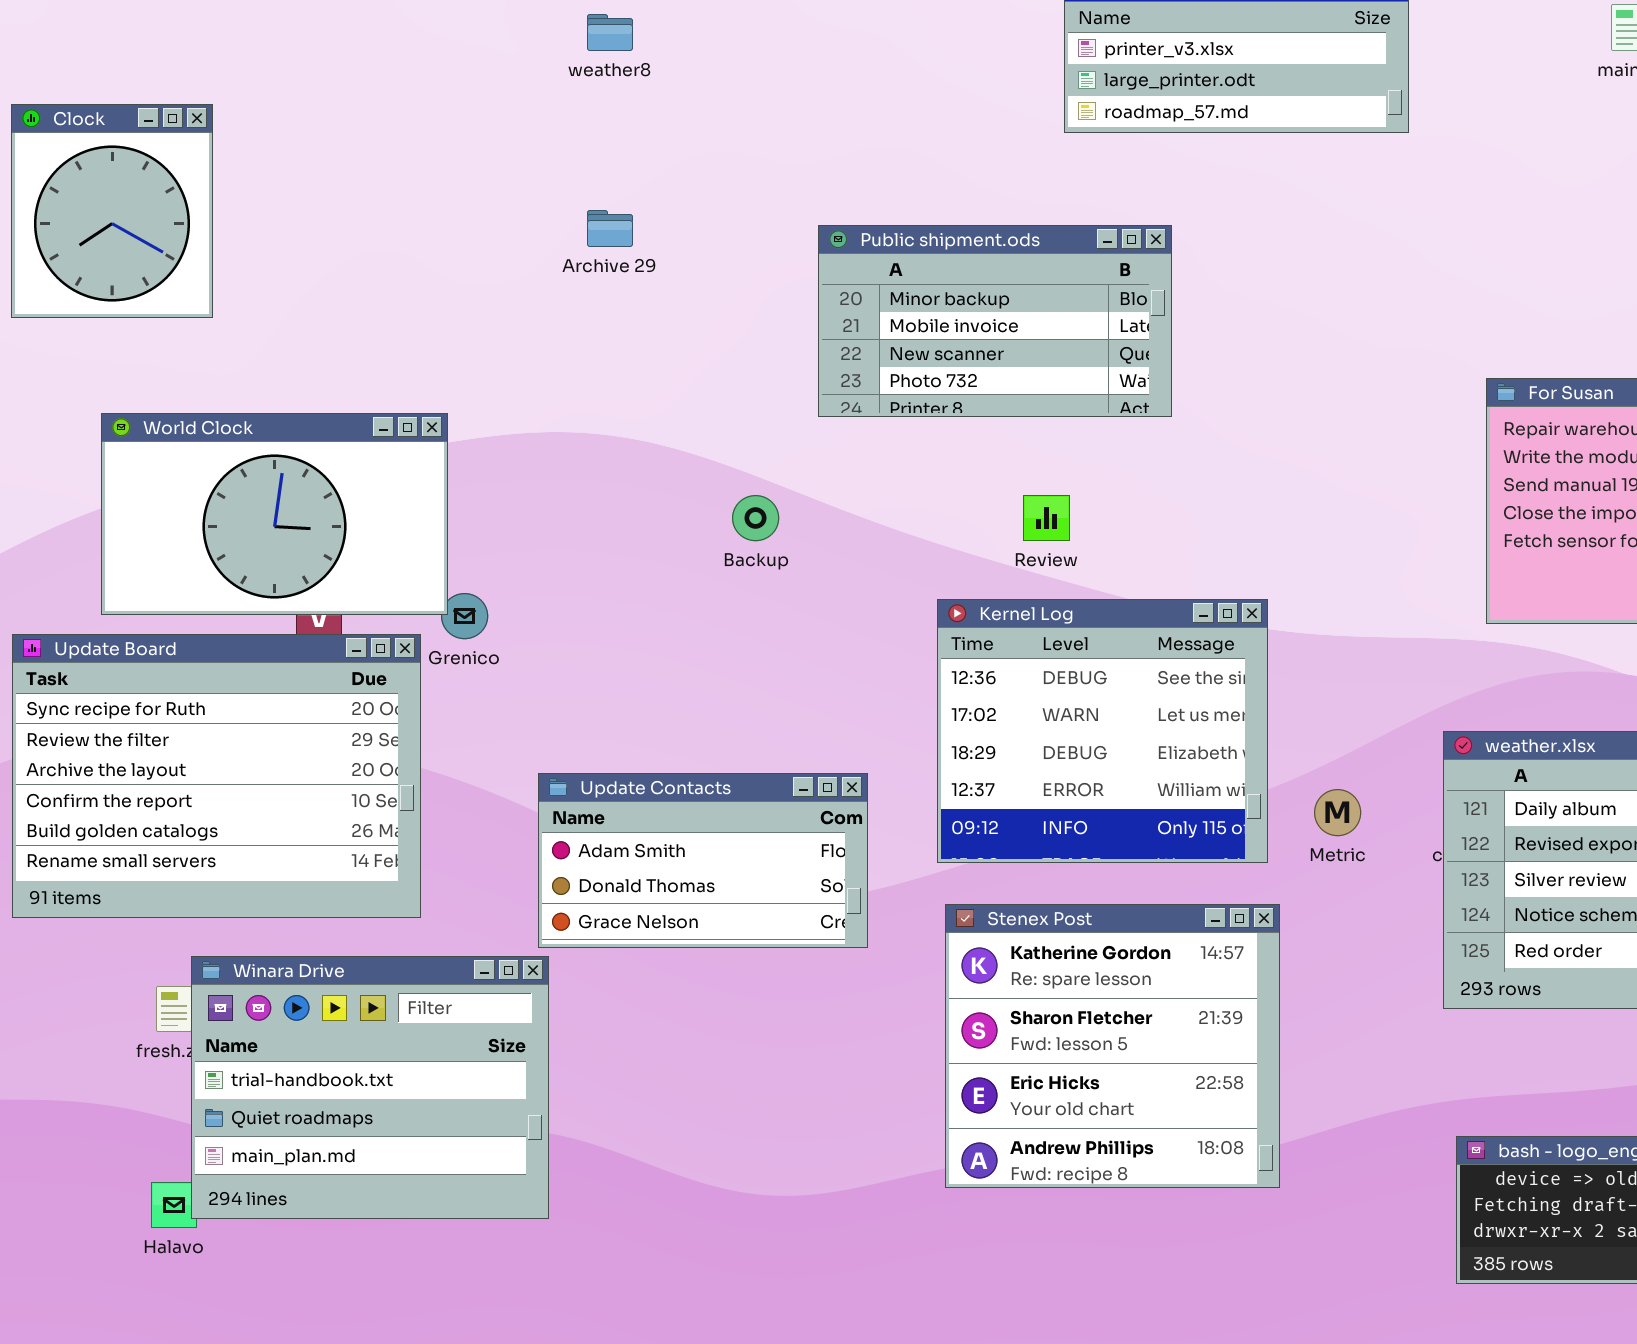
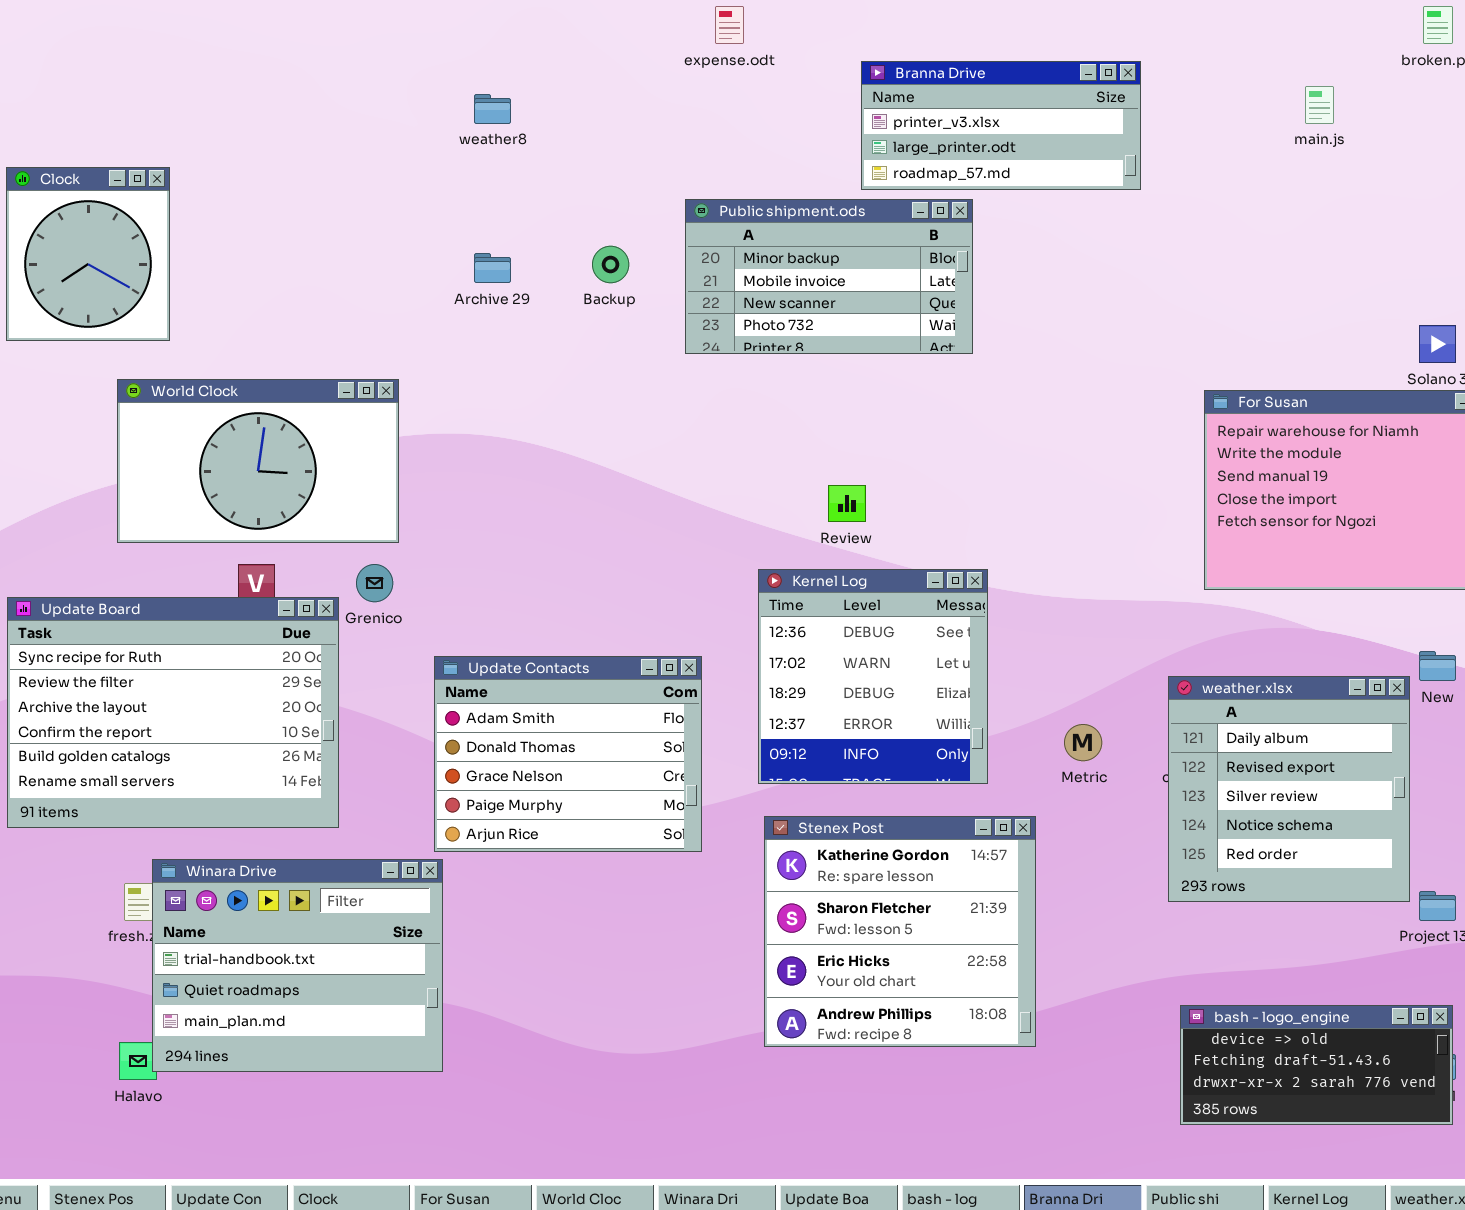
Public shipment.ods: [818,225,1172,417] -> [685,199,973,354], moved
World Clock: [101,413,448,615] -> [117,379,399,543], moved
Backup: [732,495,779,541] -> [592,246,629,283], moved
Kernel Log: [937,599,1268,863] -> [758,569,988,784], resized
Update Contacts: [538,773,868,948] -> [434,656,702,852], resized

